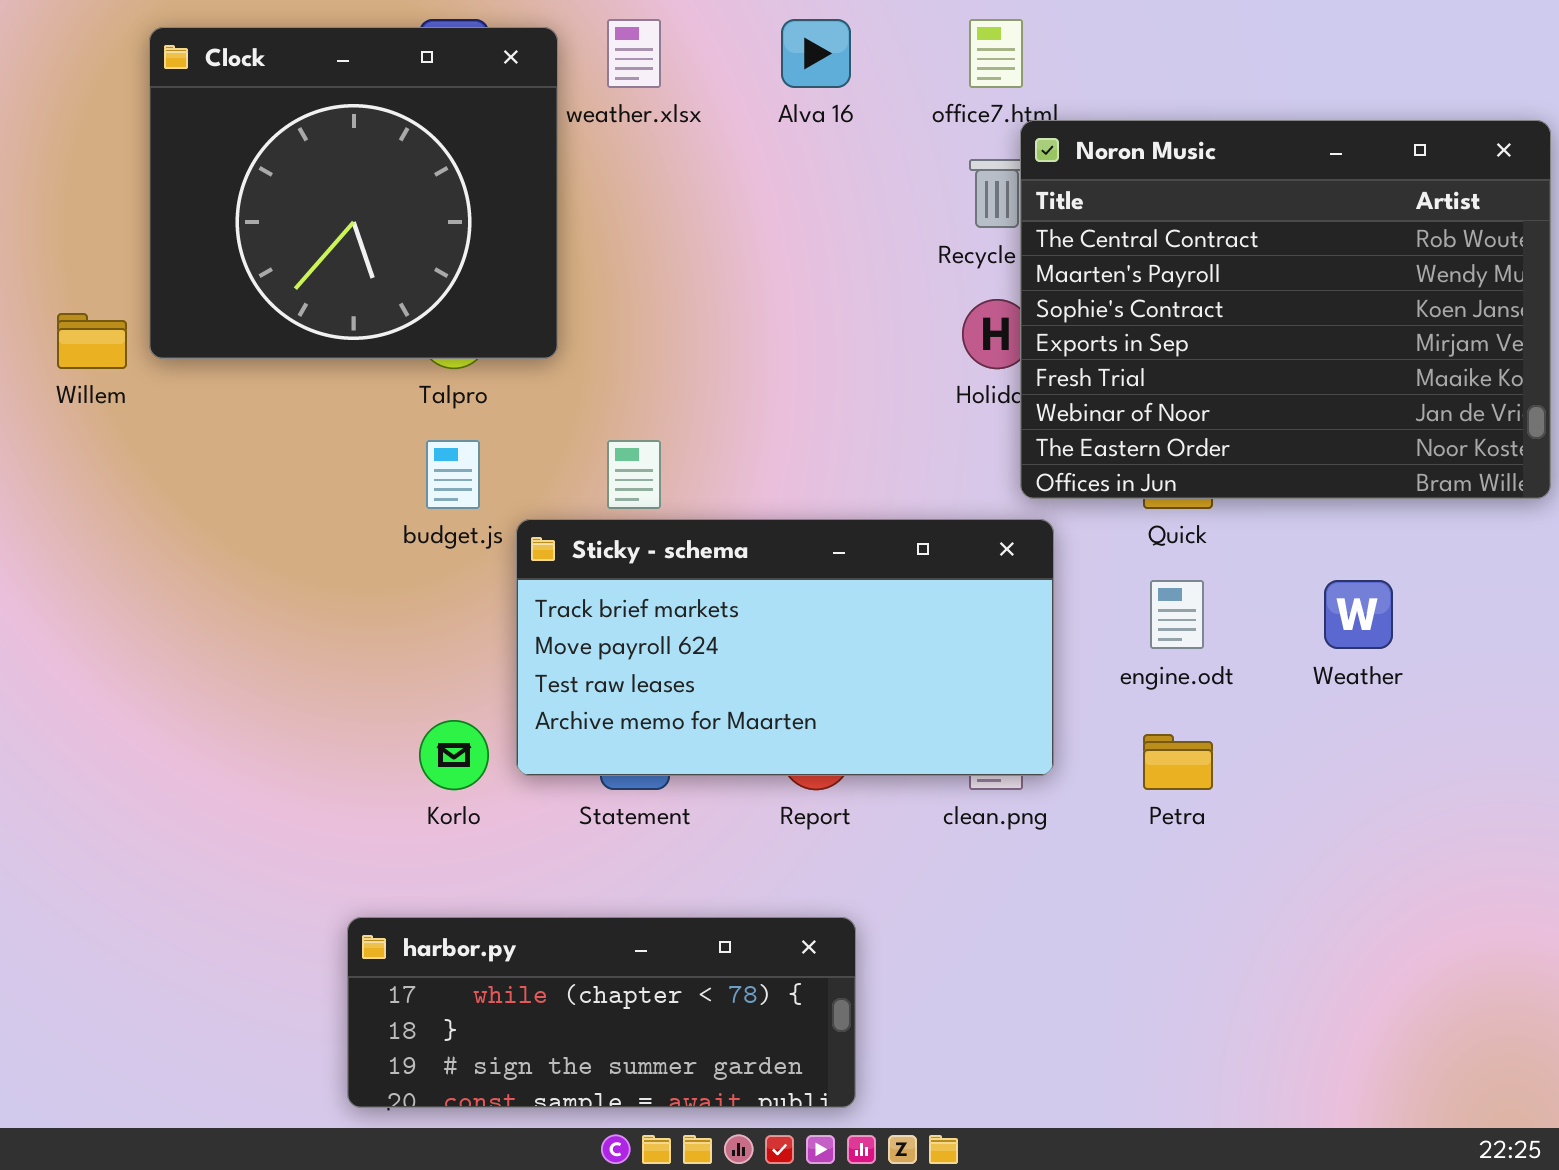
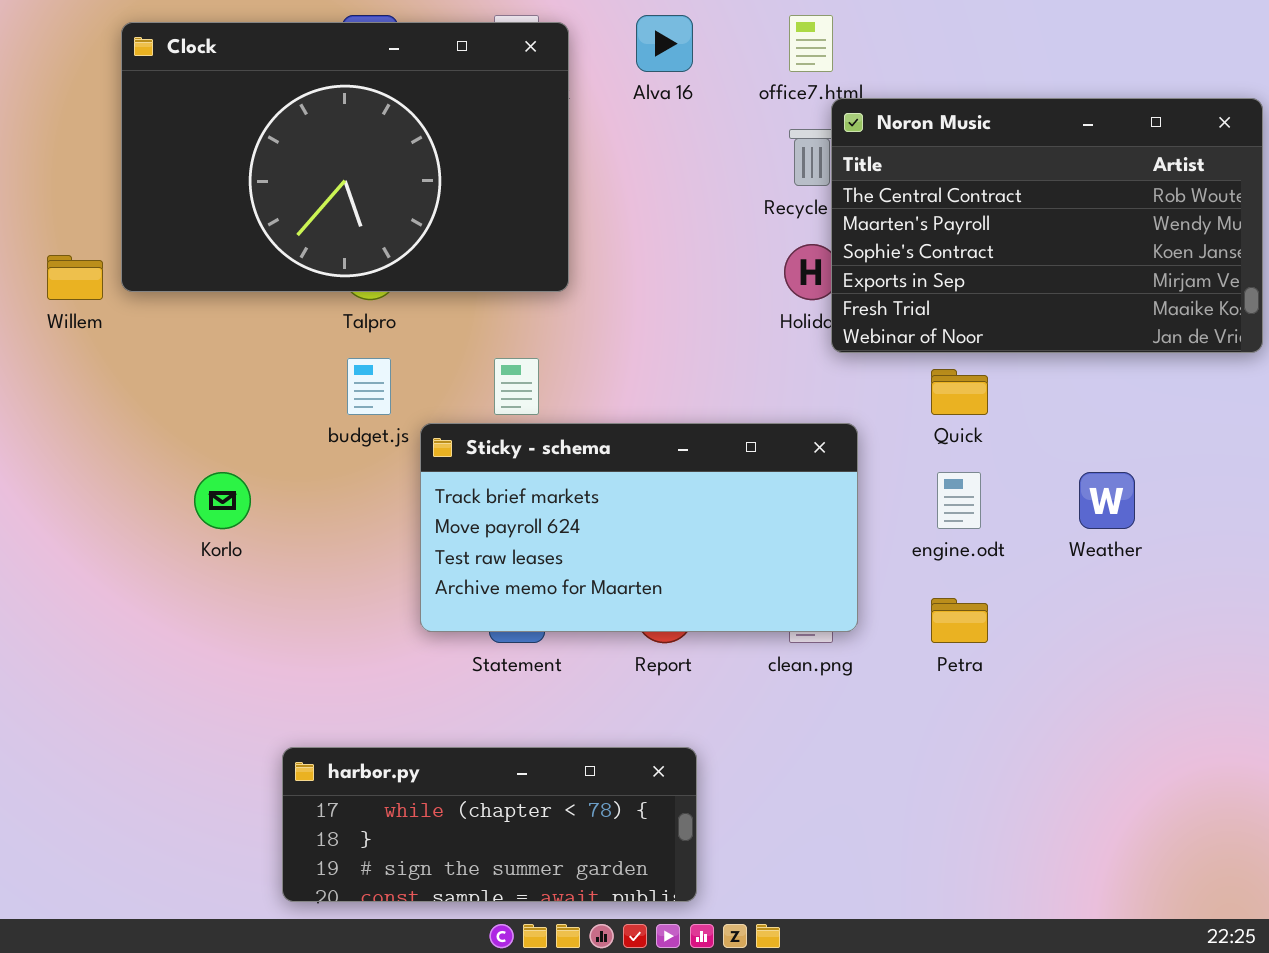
Clock: [149,27,558,359] -> [121,22,569,292], resized
Noron Music: [1020,120,1551,499] -> [831,98,1263,353], resized
Korlo: [419,720,489,790] -> [194,472,251,529], moved

